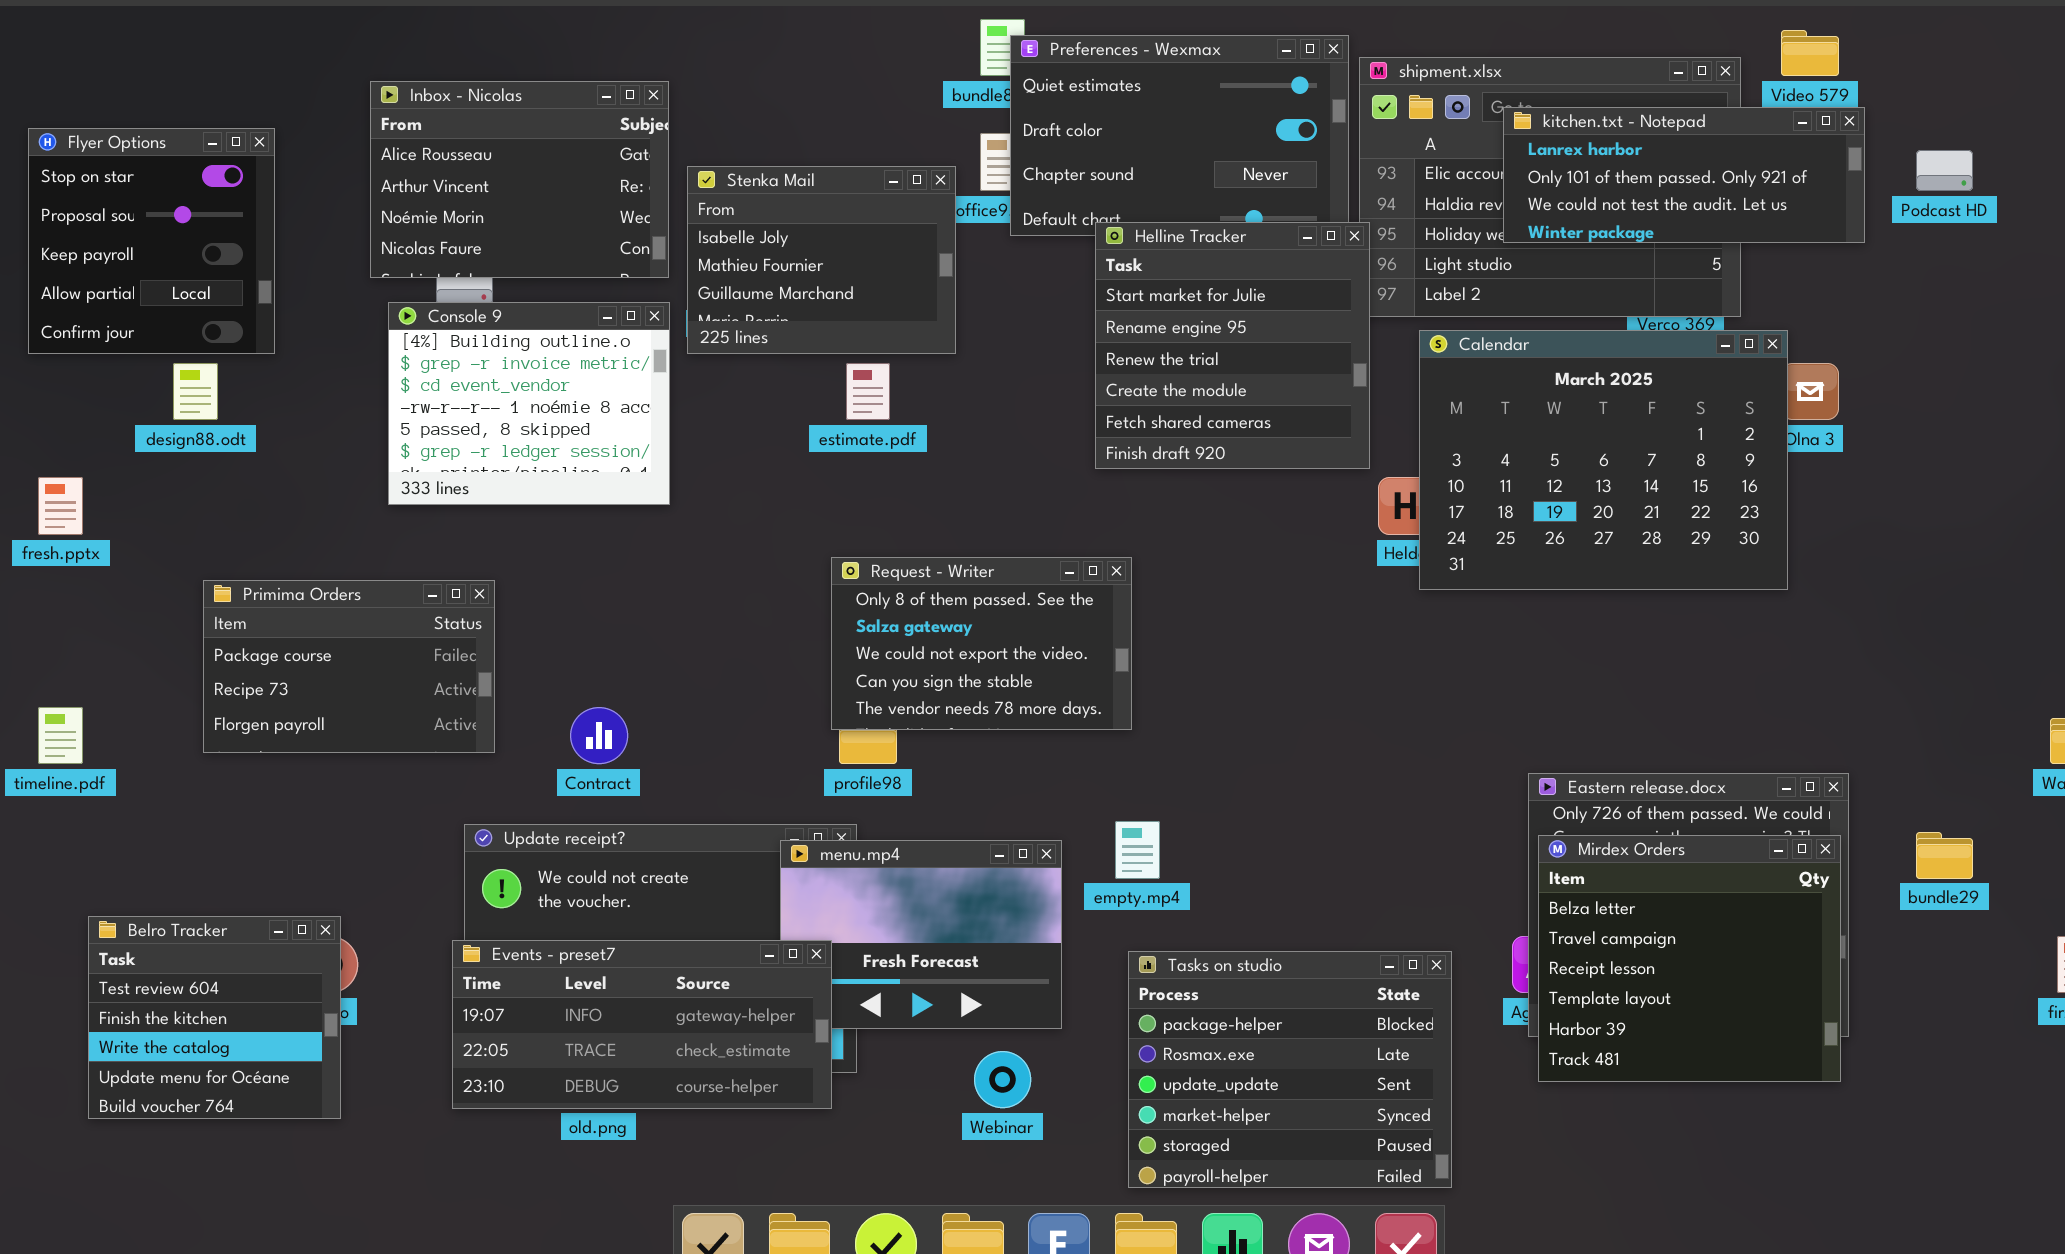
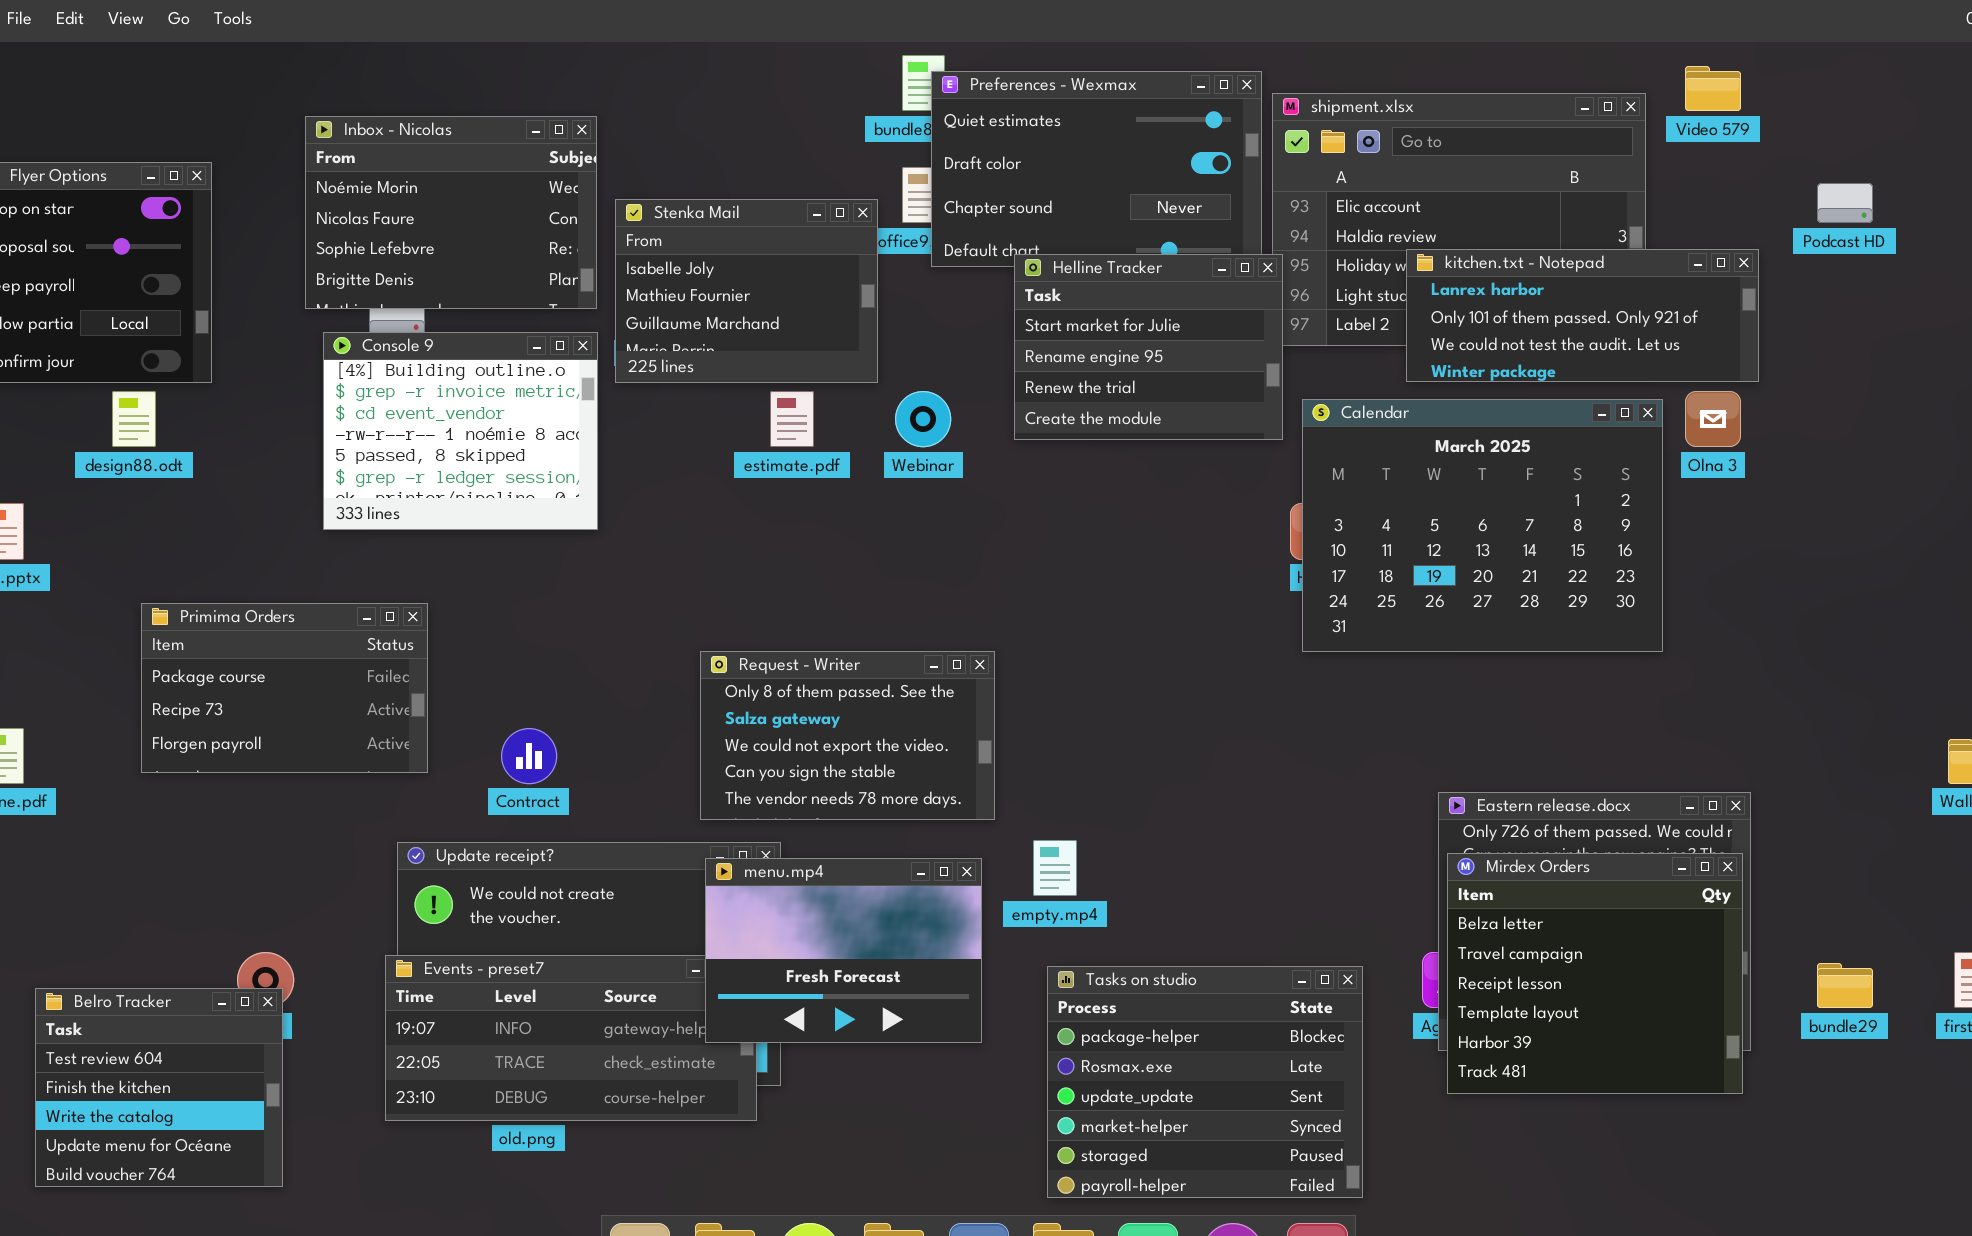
Inbox - Nicolas: [370,81,669,278] -> [305,116,597,309], scrolled down 2 rows
kitchen.txt - Notepad: [1503,107,1865,243] -> [1406,249,1759,382], moved
Helline Tracker: [1095,222,1370,469] -> [1014,254,1283,440], resized
Calendar: [1419,330,1788,590] -> [1302,399,1663,652], moved
Request - Writer: [831,557,1132,730] -> [700,651,995,820], moved
bundle29: [1916,832,1973,879] -> [1817,963,1873,1008], moved
menu.mp4: [780,840,1062,1029] -> [705,858,982,1043], raised
Belro Tracker: [88,916,341,1119] -> [35,988,283,1187], moved
Webinar: [974,1051,1031,1108] -> [895,391,951,447], moved

